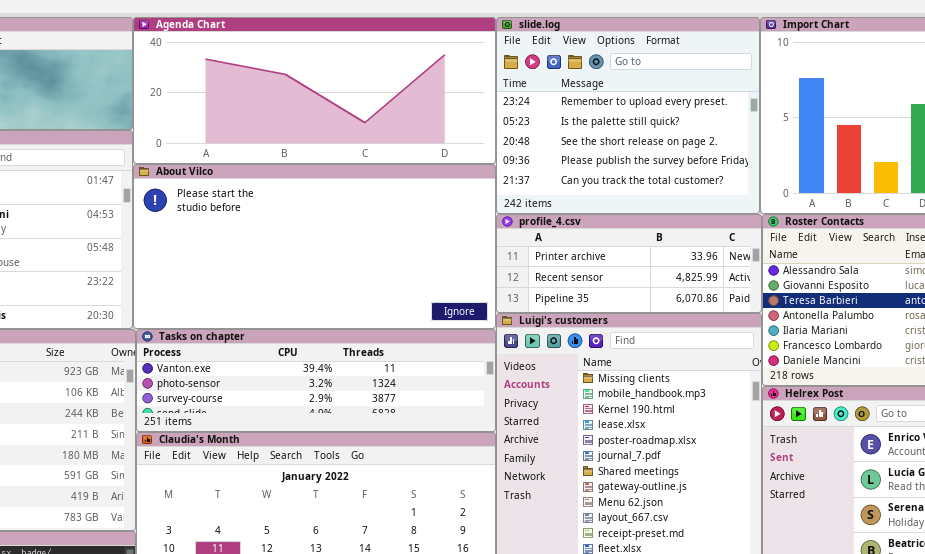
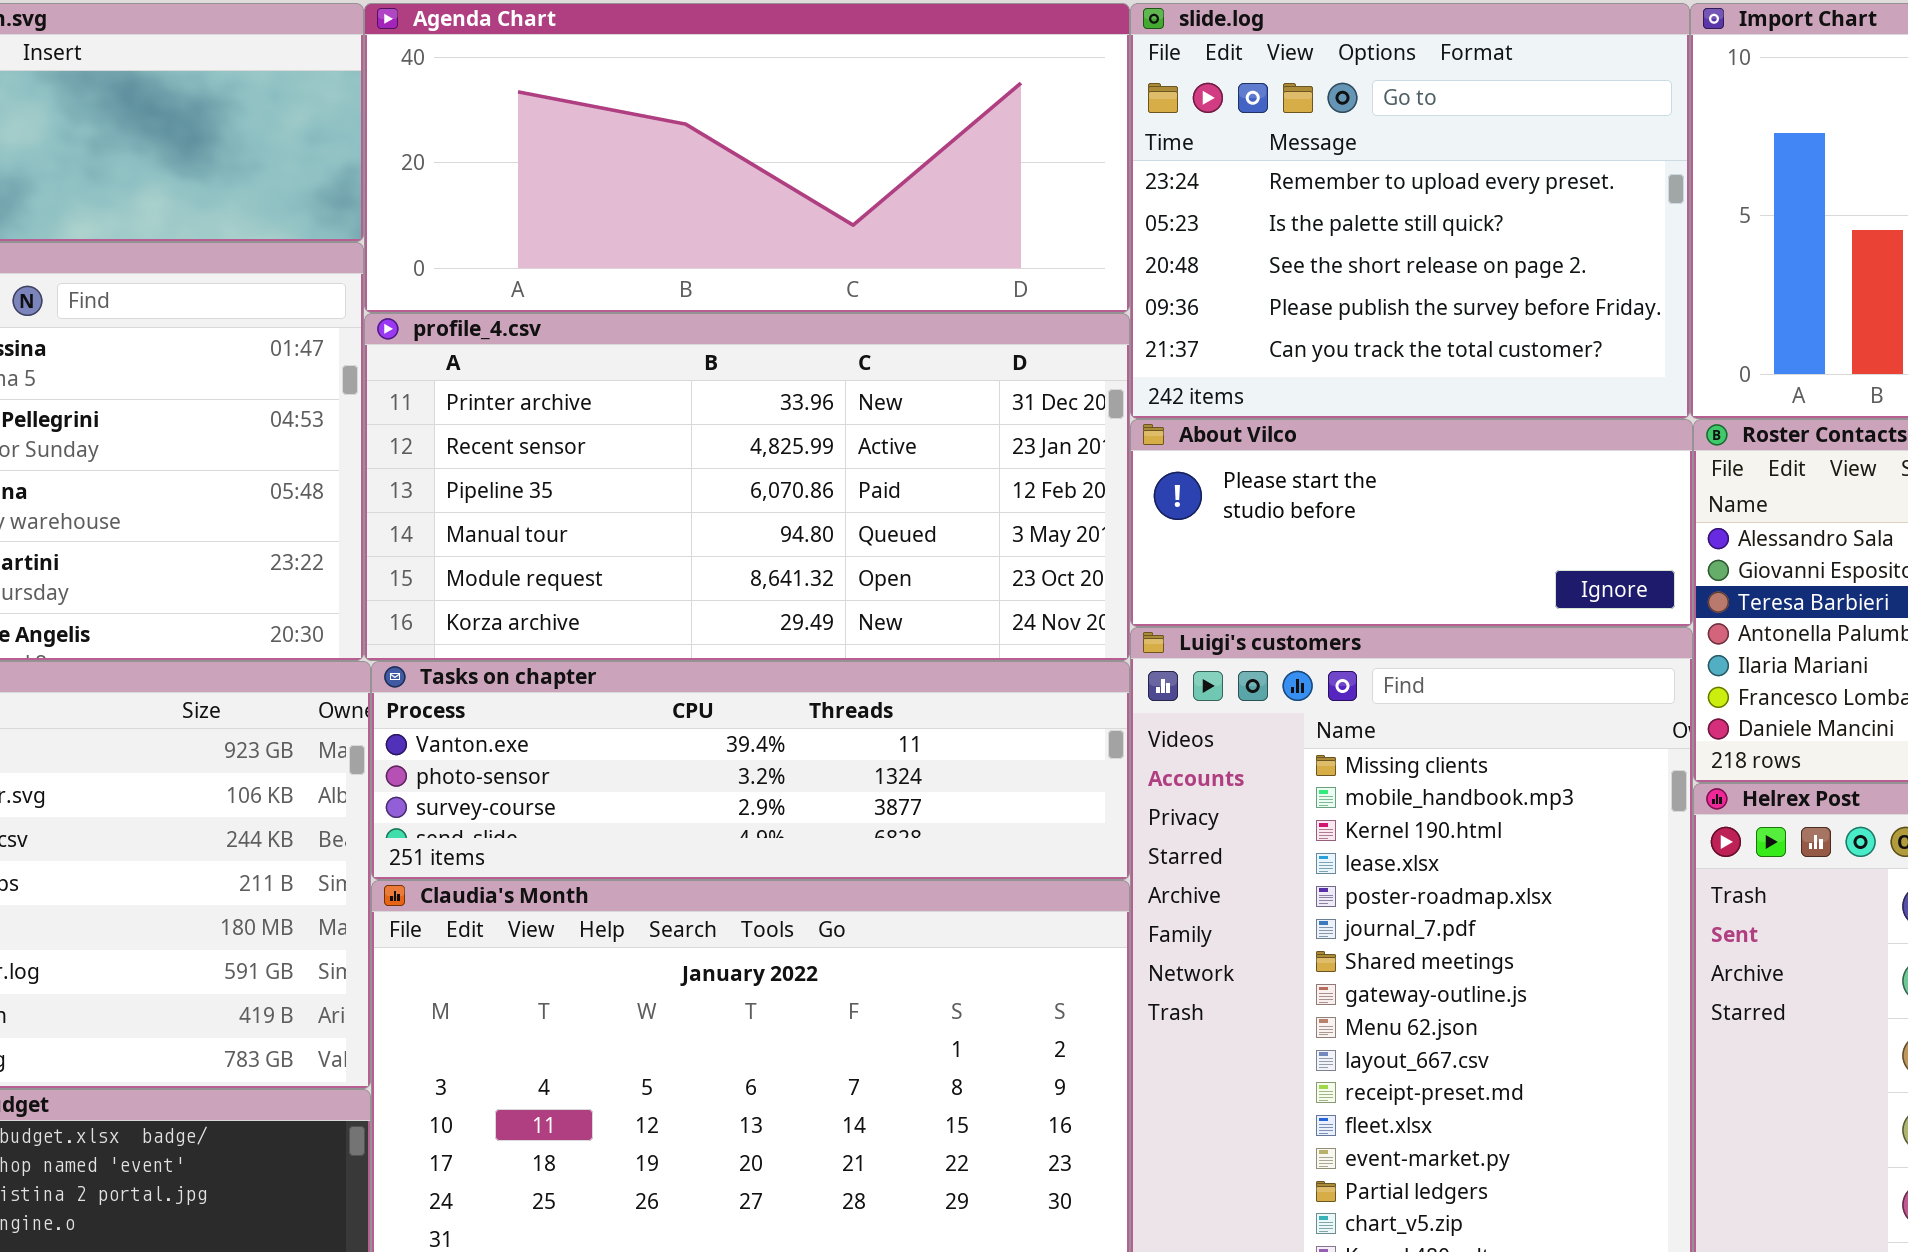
About Vilco: [133,164,496,329] -> [1130,419,1693,627], moved, resized
profile_4.csv: [496,214,762,313] -> [364,313,1130,661], moved, resized

